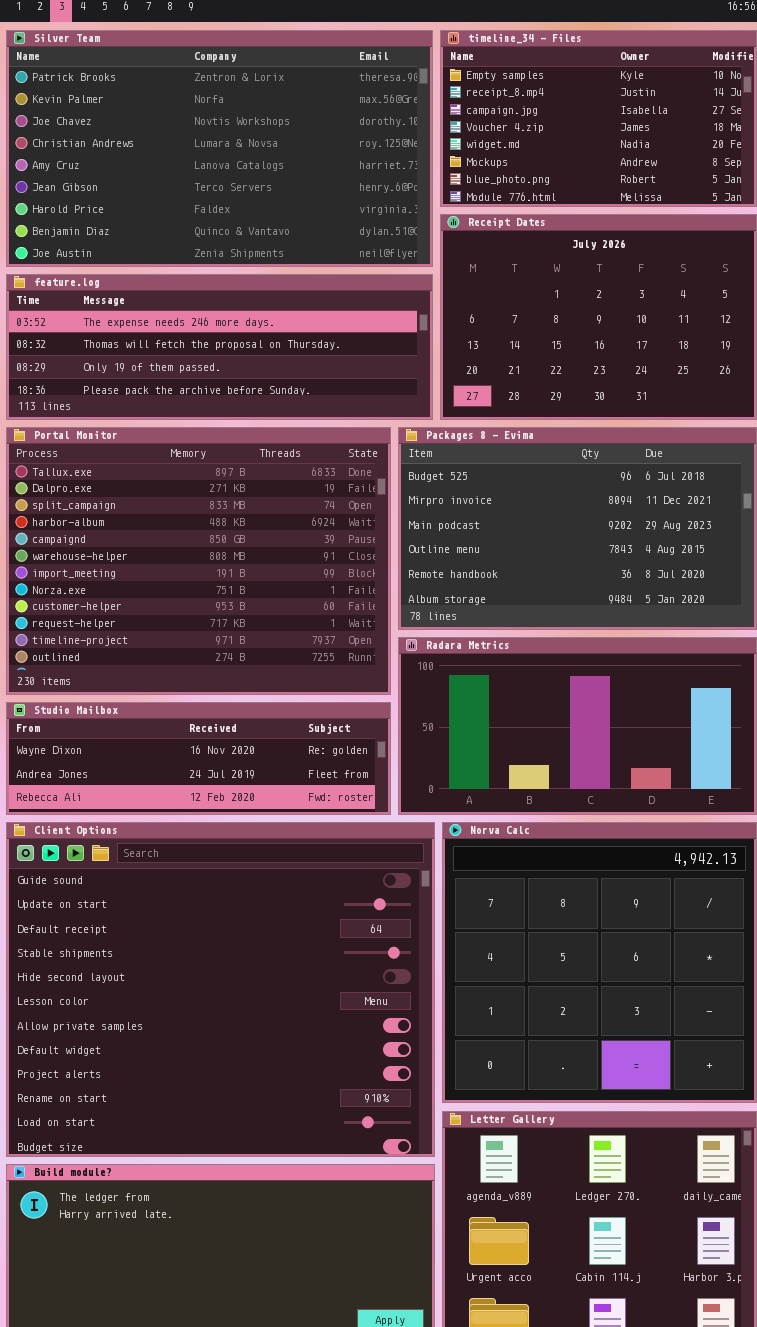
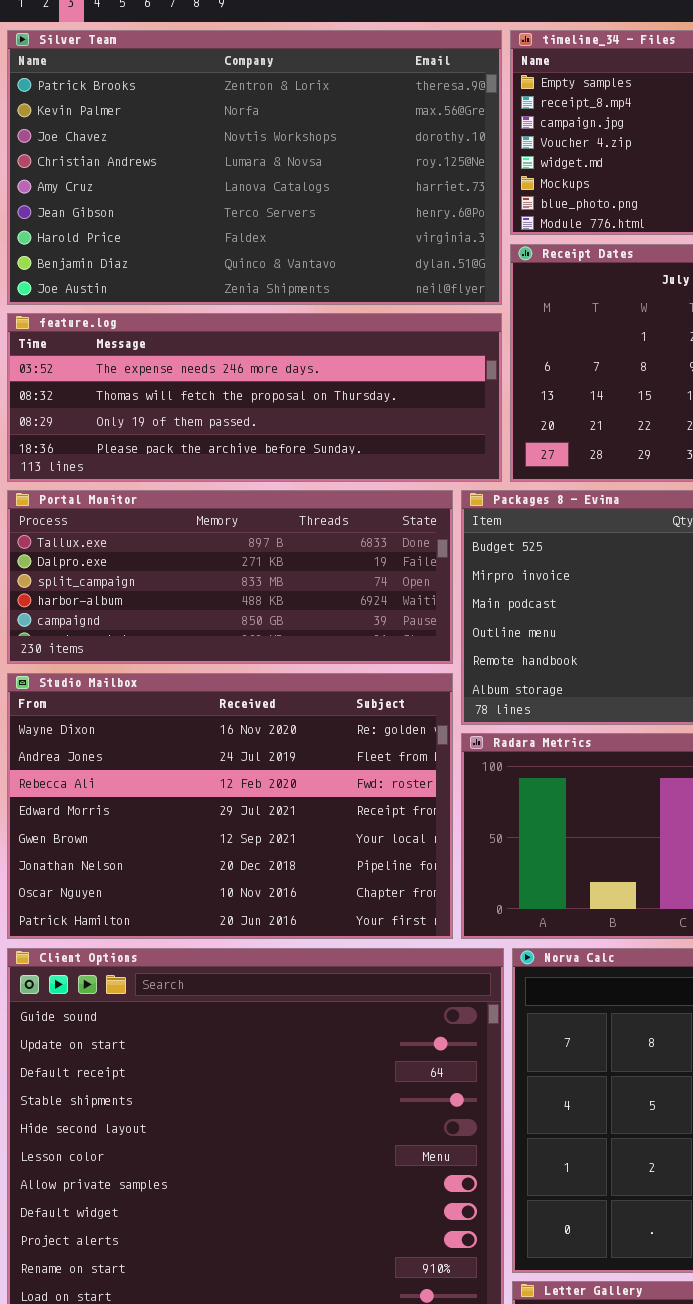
Portal Monitor: [6,427,391,695] -> [7,490,453,664], resized
Studio Mailbox: [6,702,391,815] -> [7,673,453,939], resized

